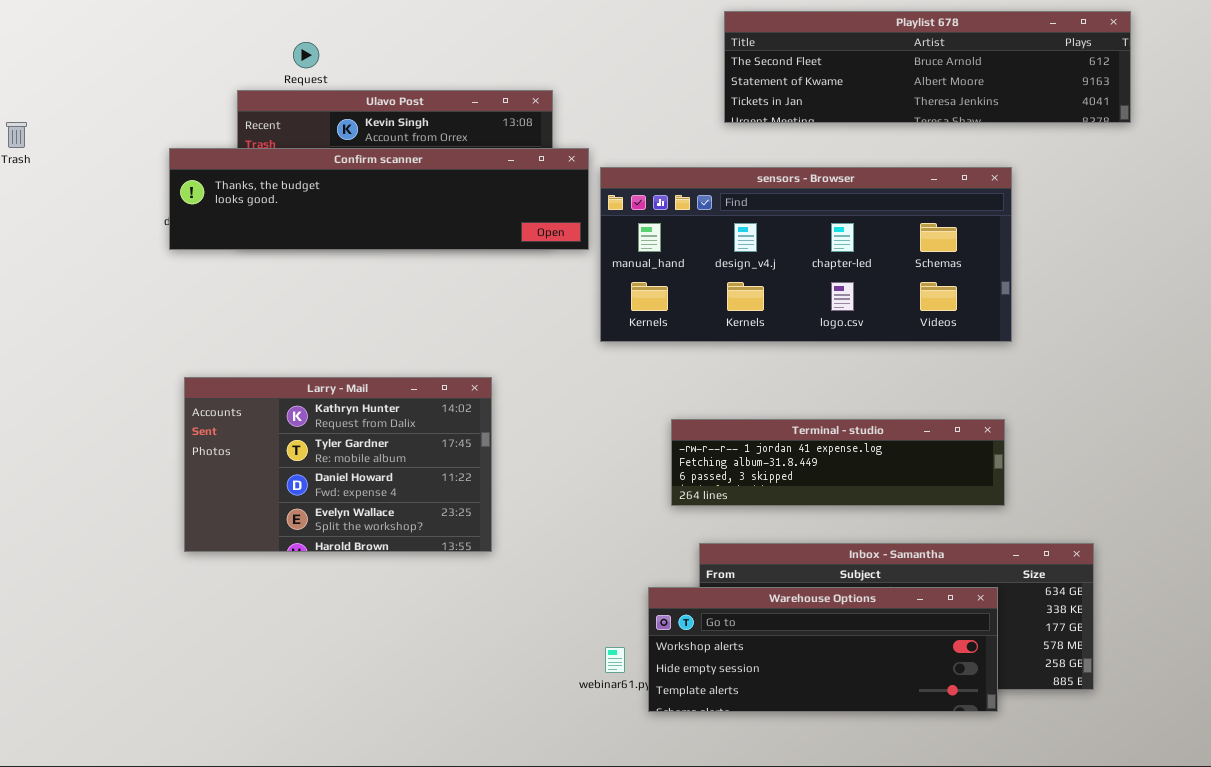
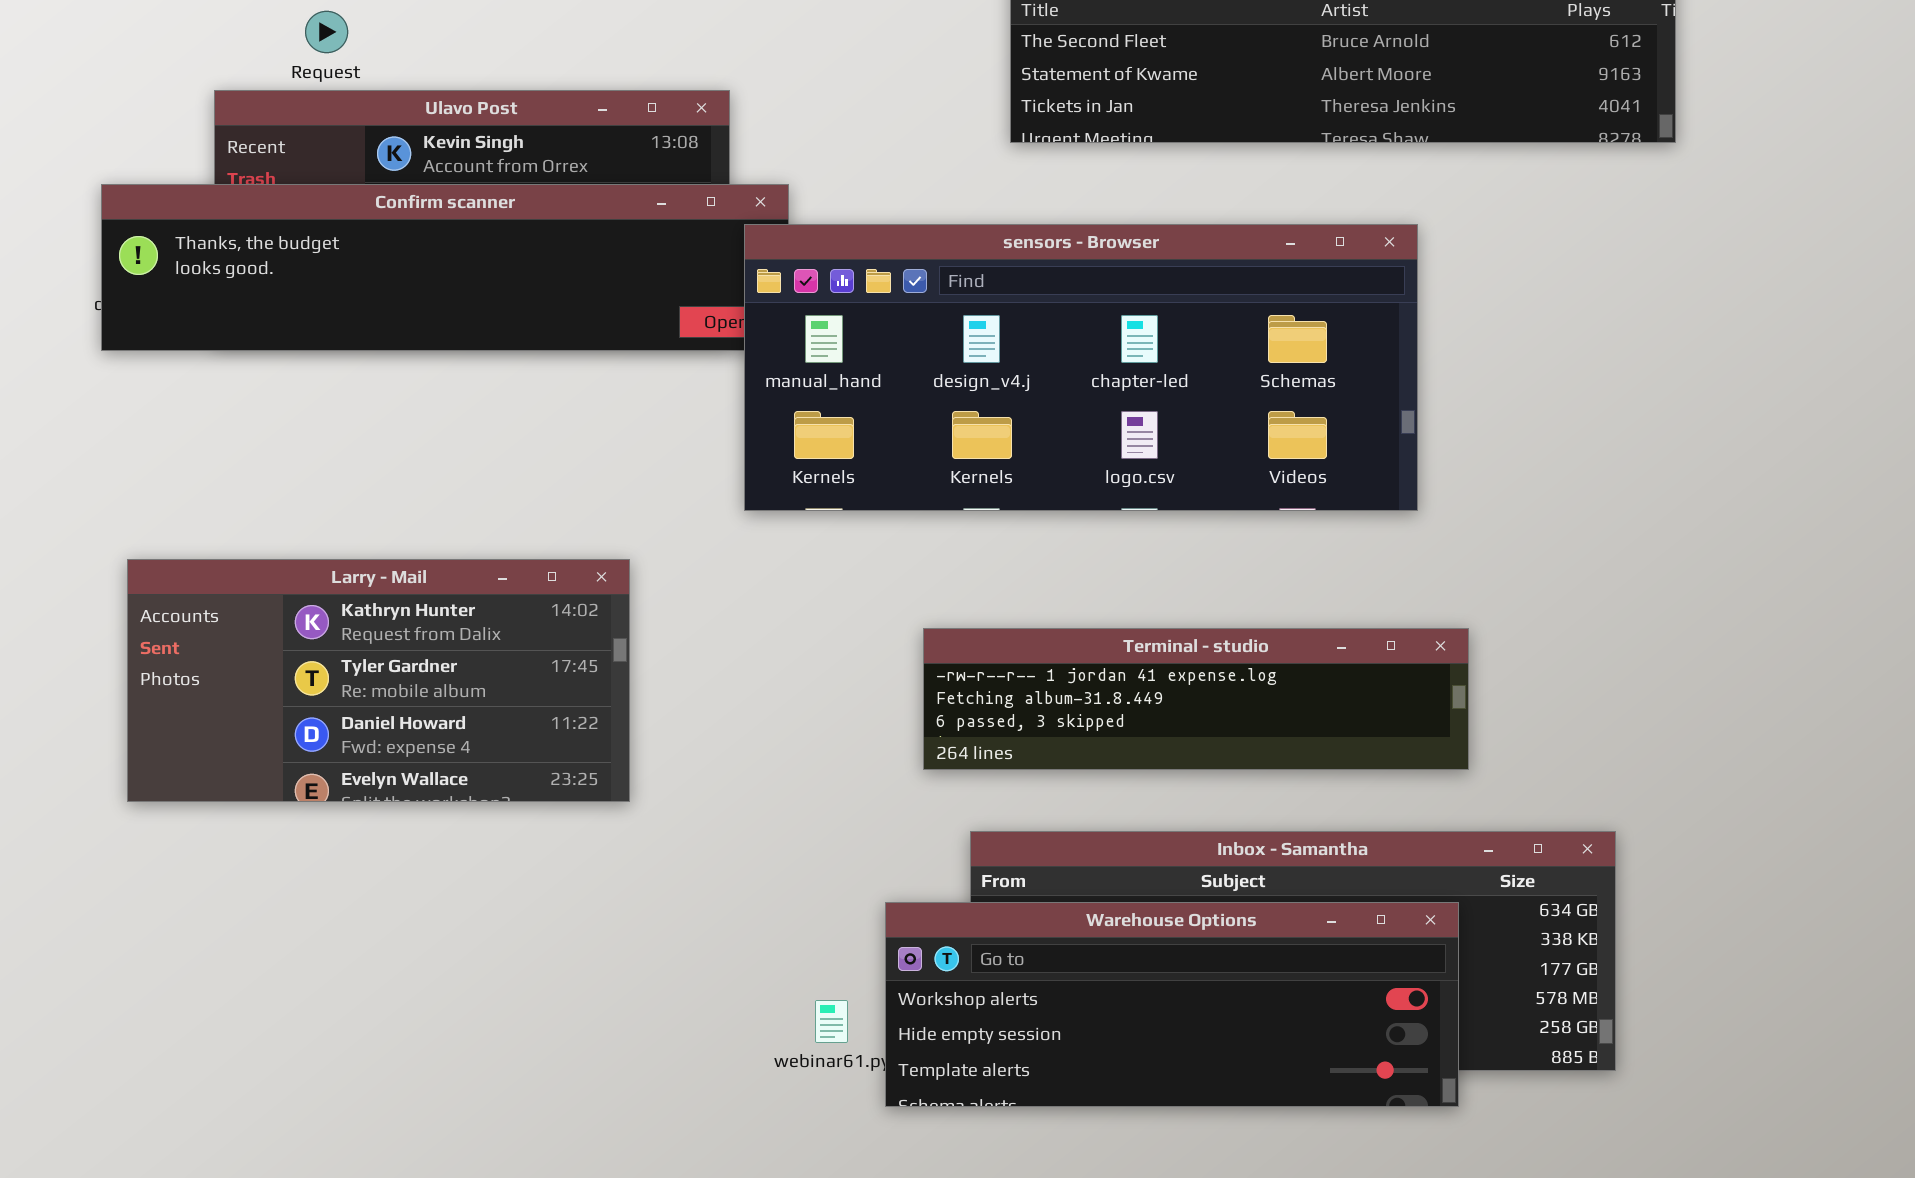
sensors - Browser: [600,167,1012,342] -> [744,224,1418,511], moved
Larry - Mail: [184,377,492,552] -> [127,559,630,802], resized

